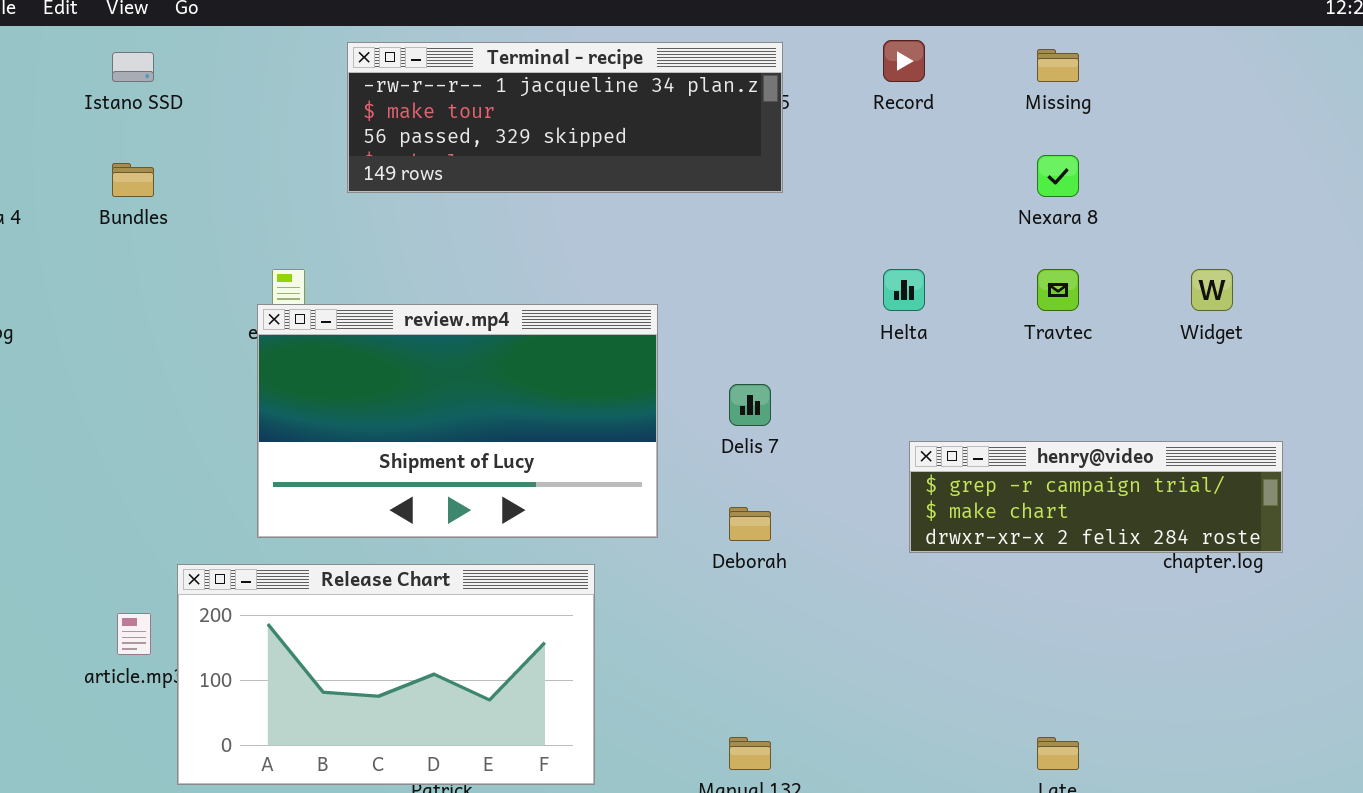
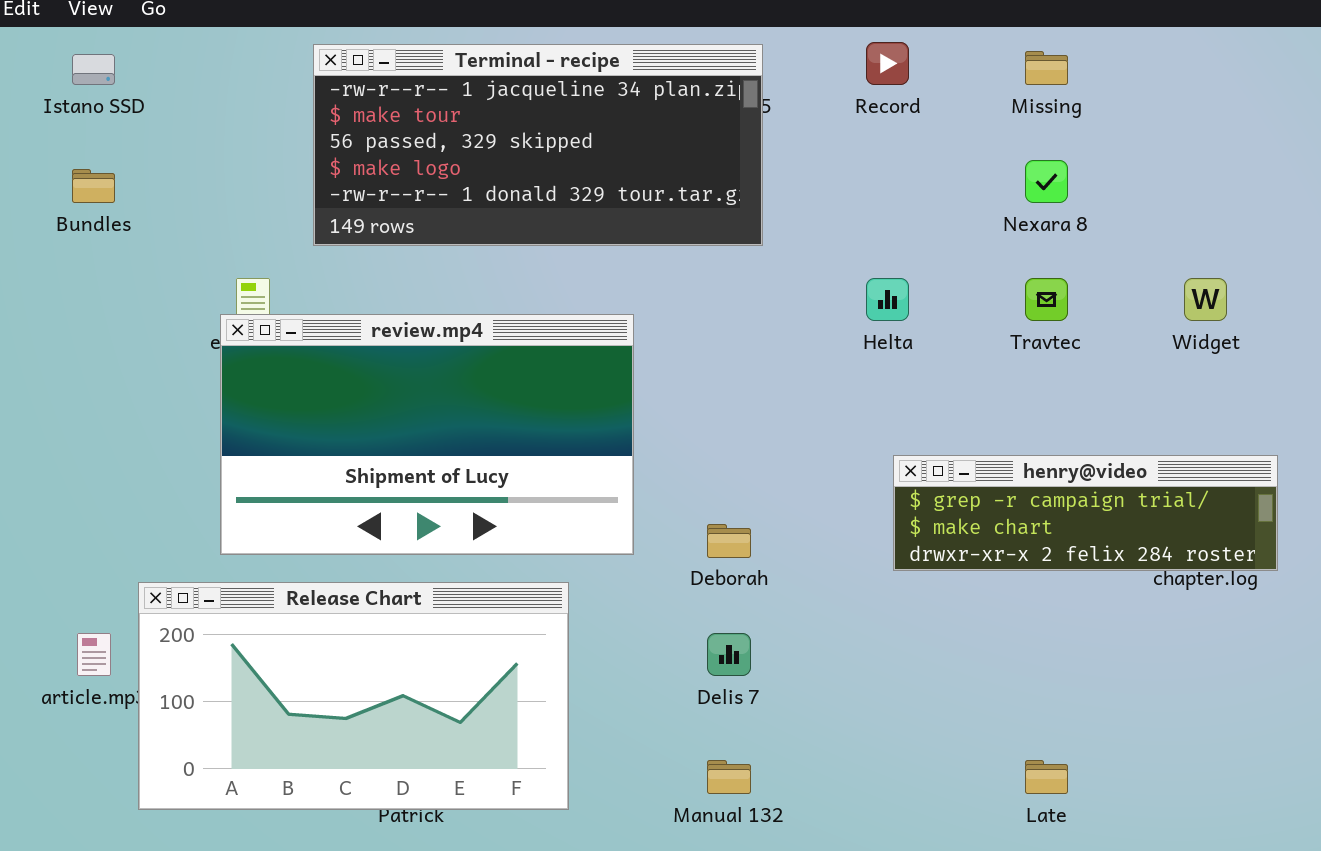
Terminal - recipe: [347,42,783,193] -> [313,44,763,246], resized
Delis 7: [729,384,771,426] -> [707,633,751,676], moved

